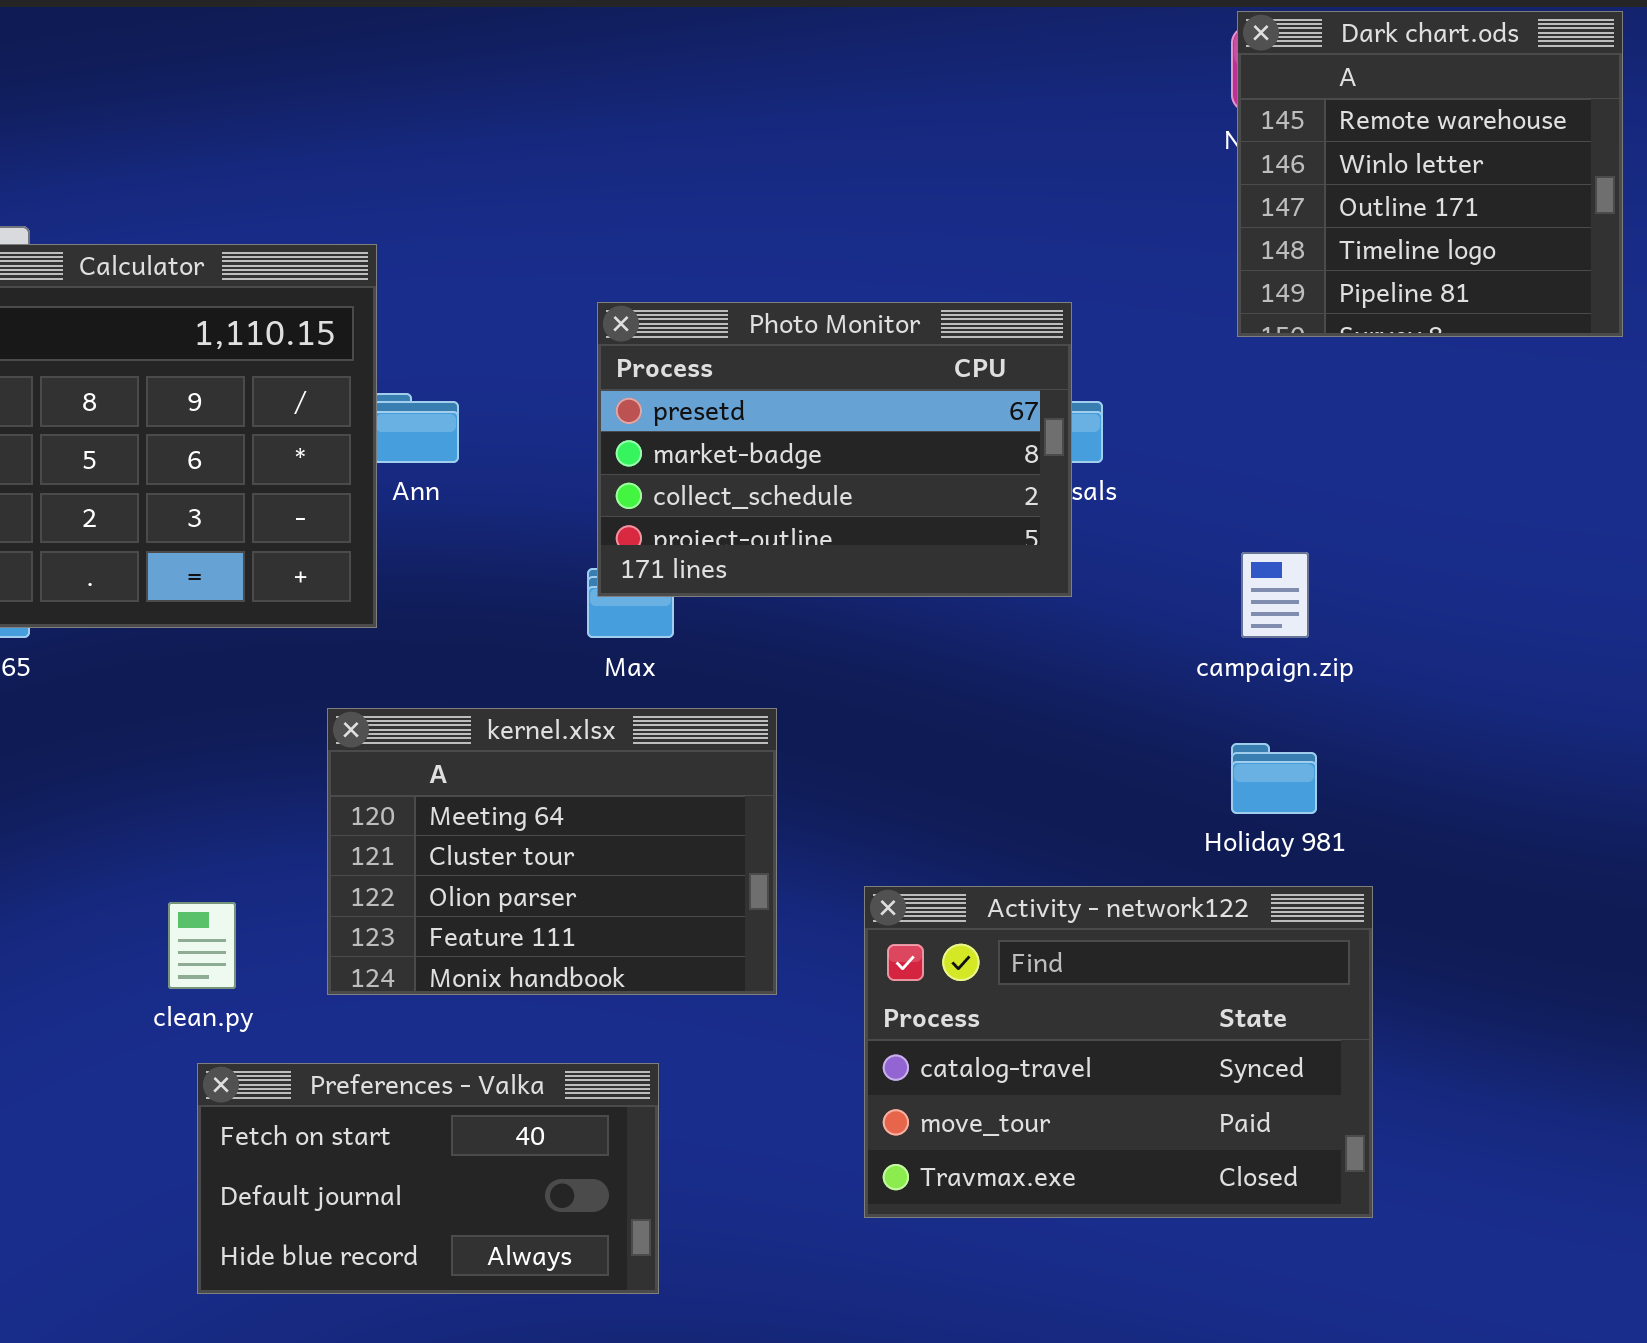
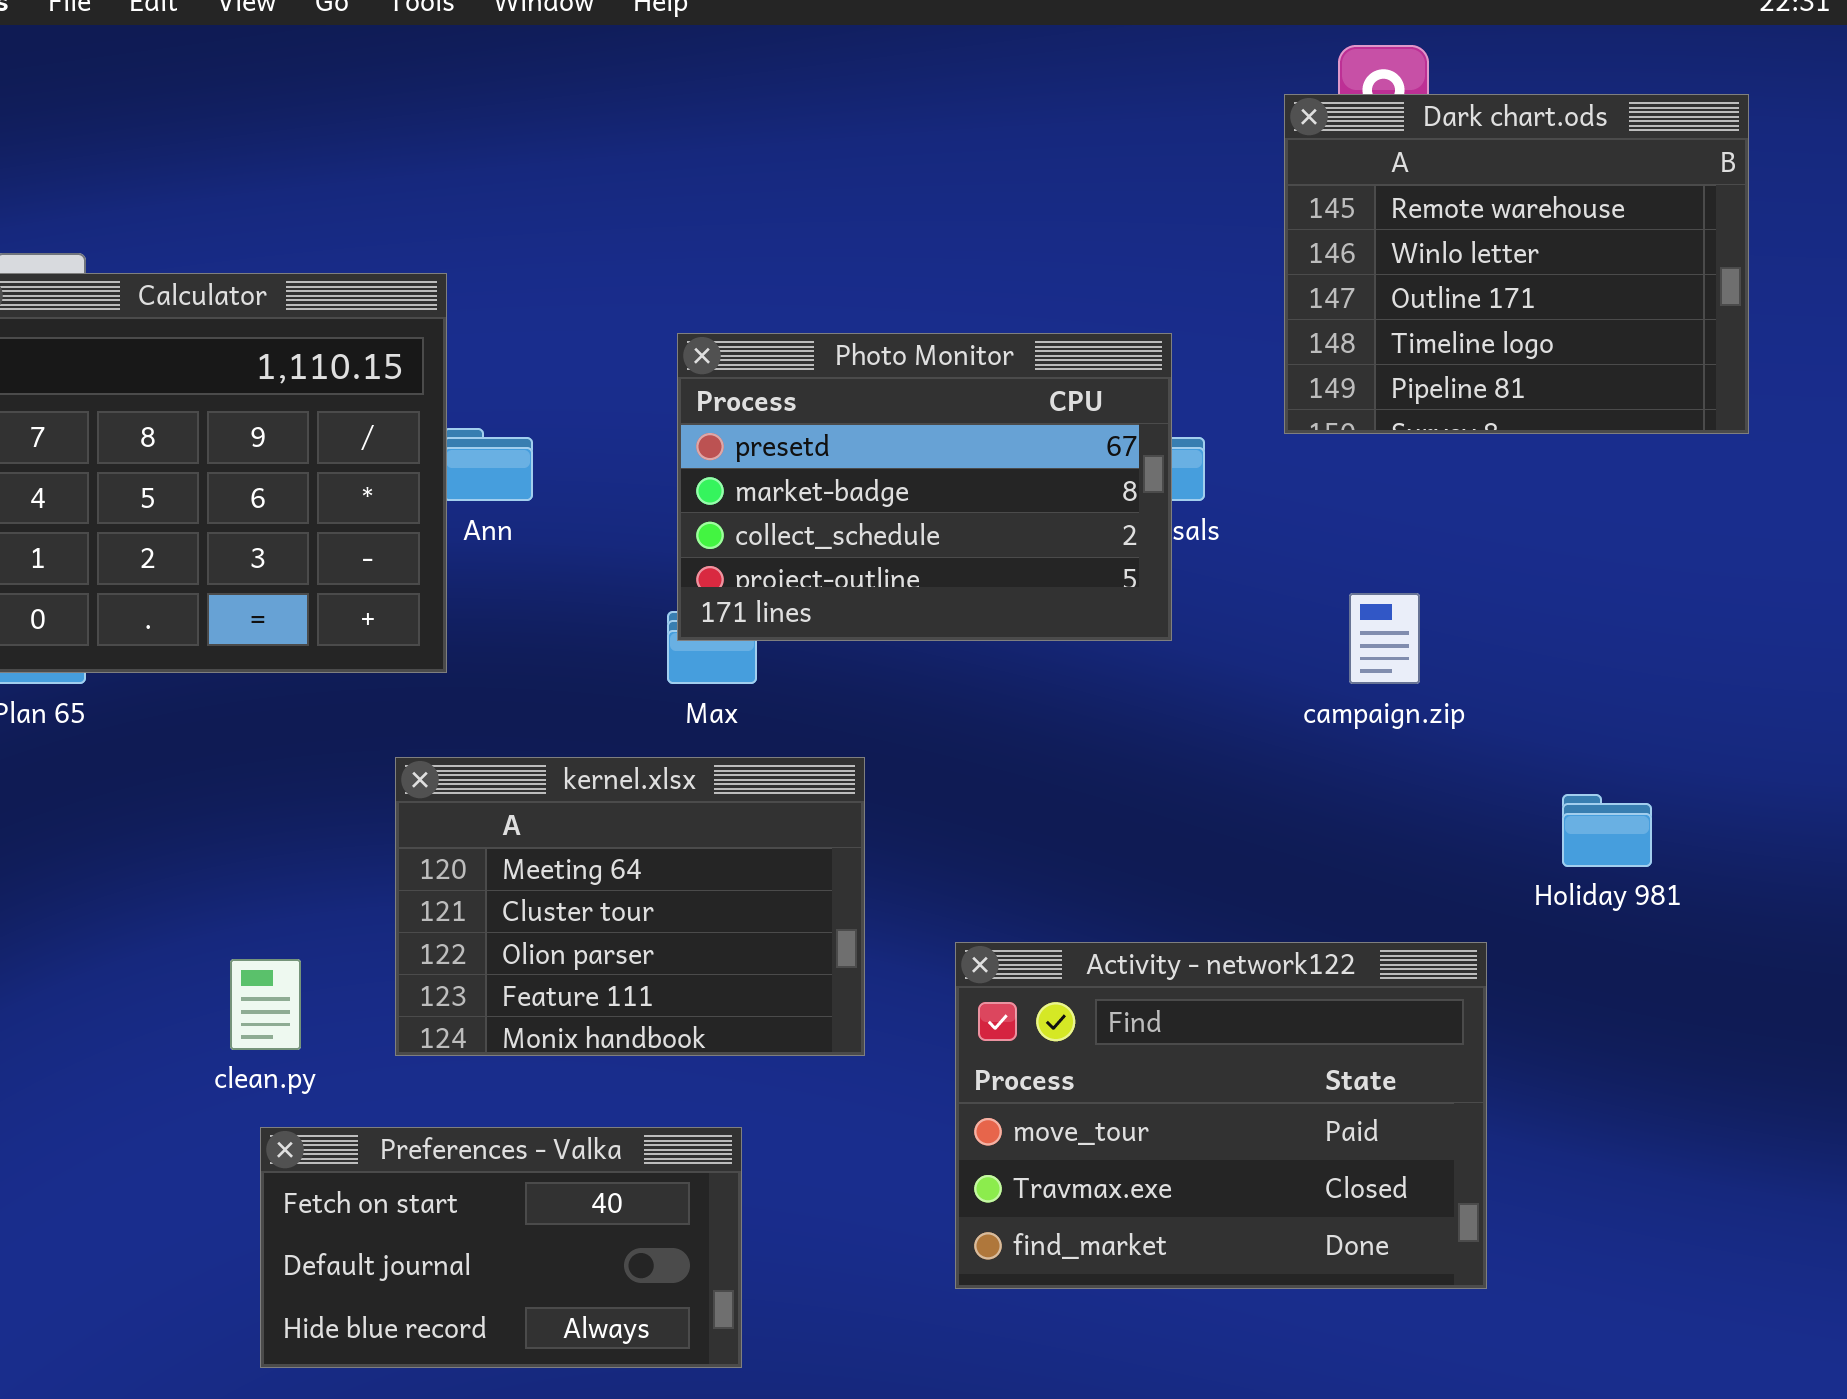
Dark chart.ods: [1237,11,1623,337] -> [1284,94,1749,434], moved, resized
Holiday 981: [1231,743,1317,814] -> [1562,794,1652,867], moved
Activity - network122: [864,886,1373,1218] -> [955,942,1487,1289], scrolled down 1 row

